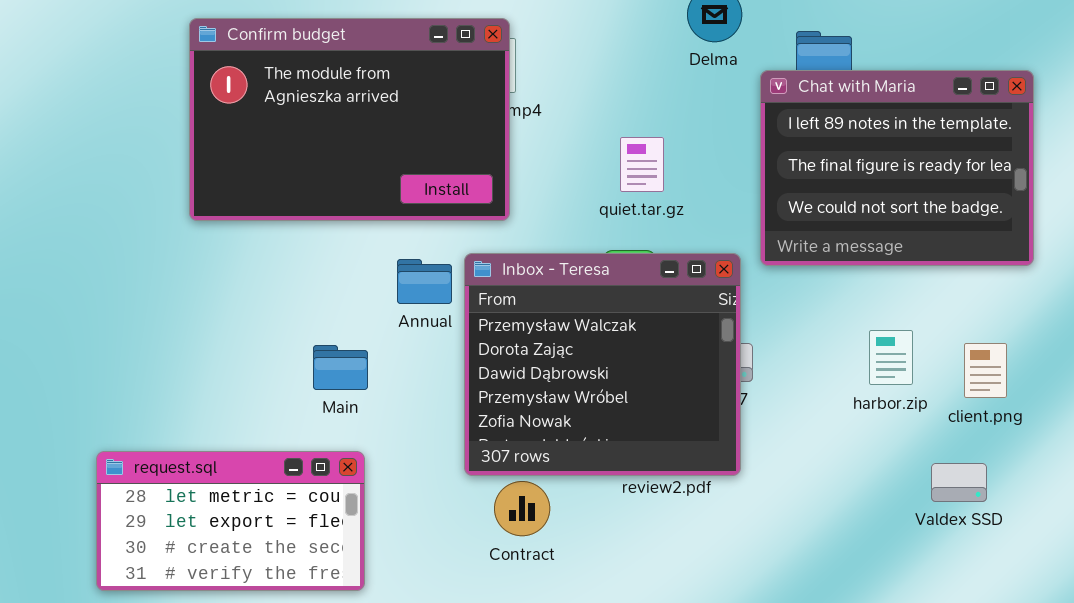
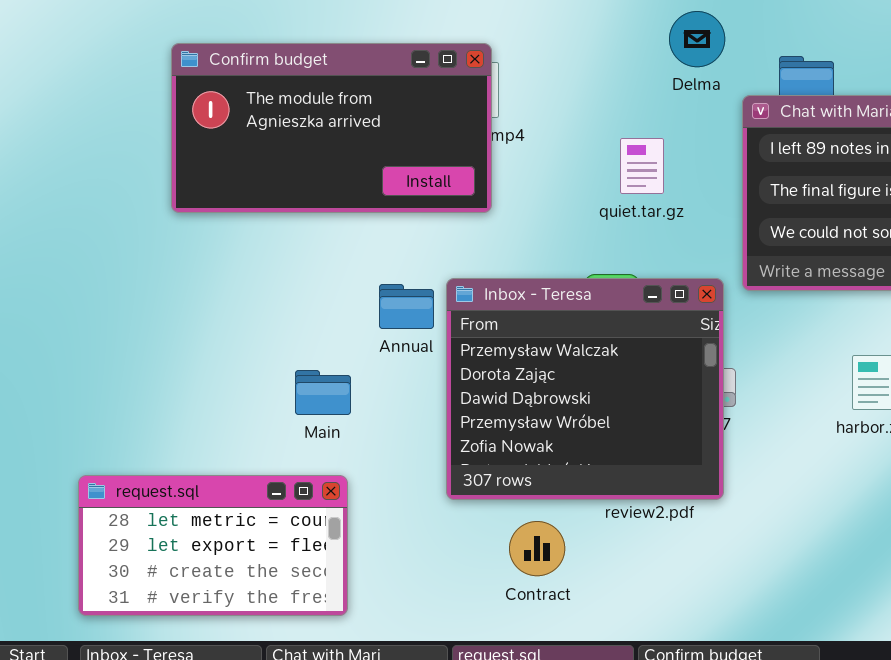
Confirm budget: [189,18,510,221] -> [171,43,492,213], resized
quiet.tar.gz: [620,137,664,192] -> [620,138,664,194], moved
Contract: [494,481,550,536] -> [509,521,565,576], moved

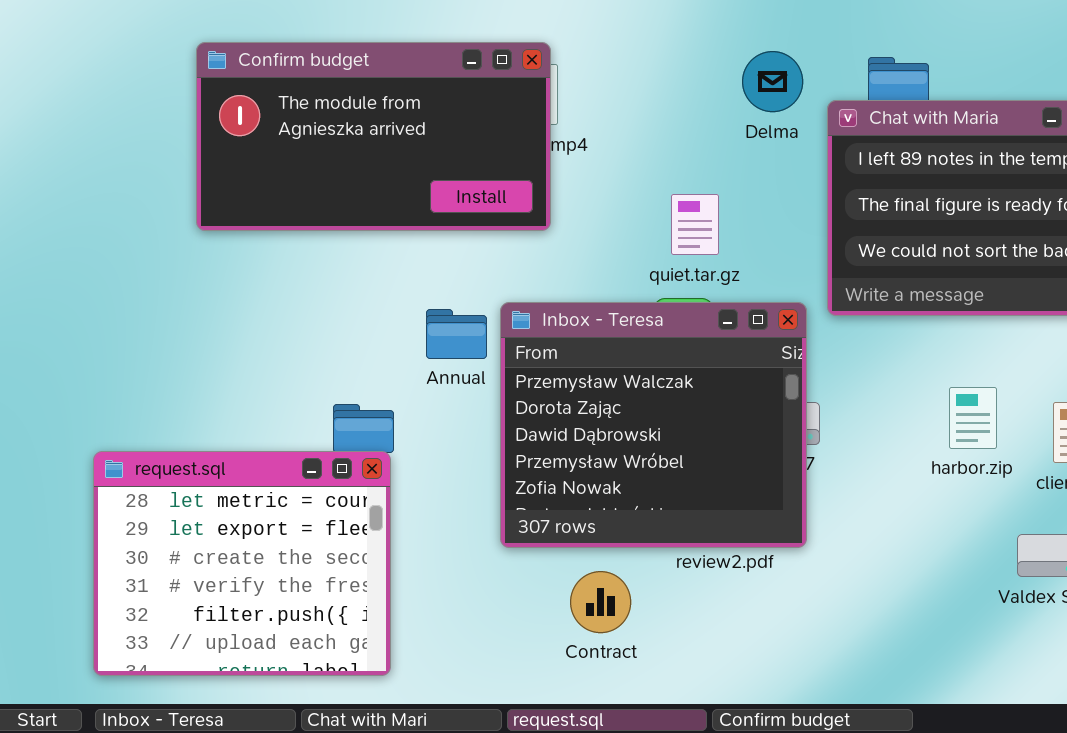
Delma: [669,11,725,67] -> [742,51,803,112], moved
quiet.tar.gz: [620,138,664,194] -> [671,194,719,255], moved
request.sql: [78,475,348,616] -> [93,451,391,676], resized

